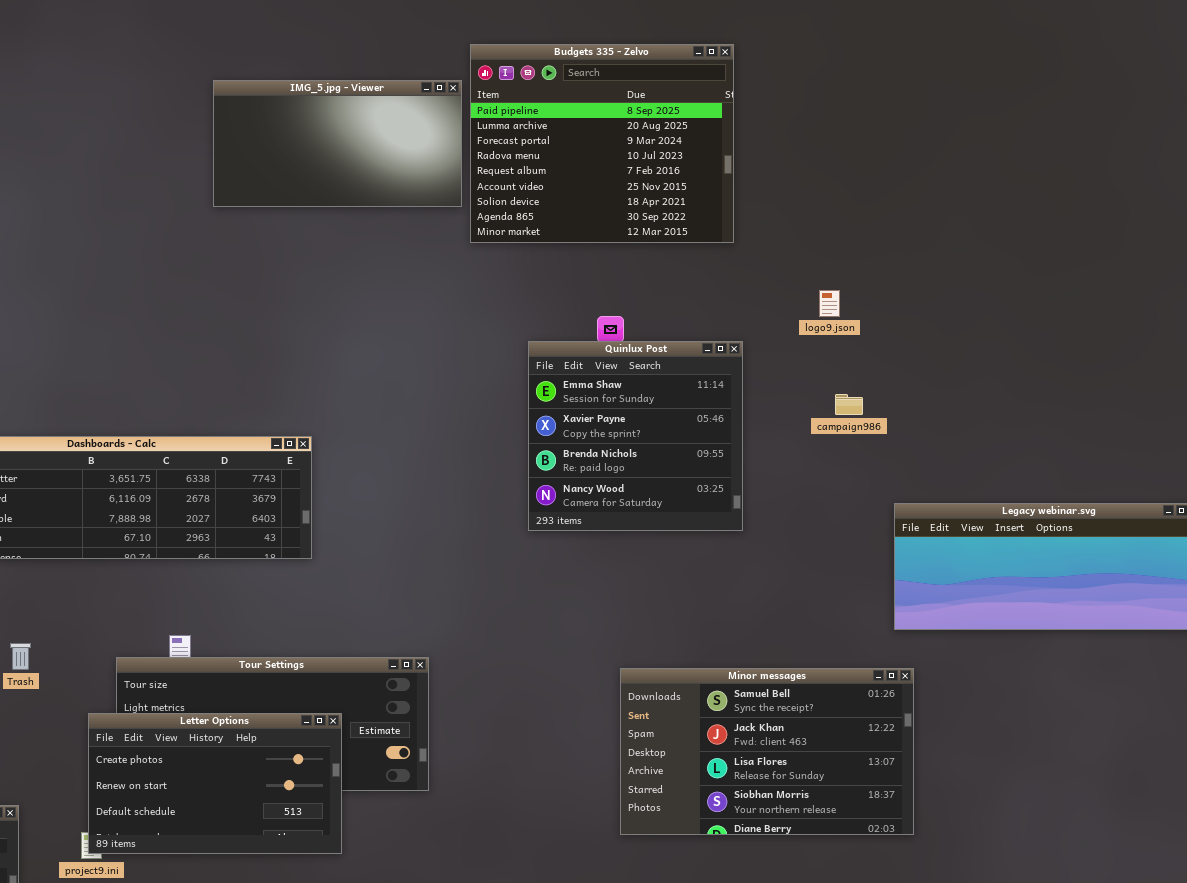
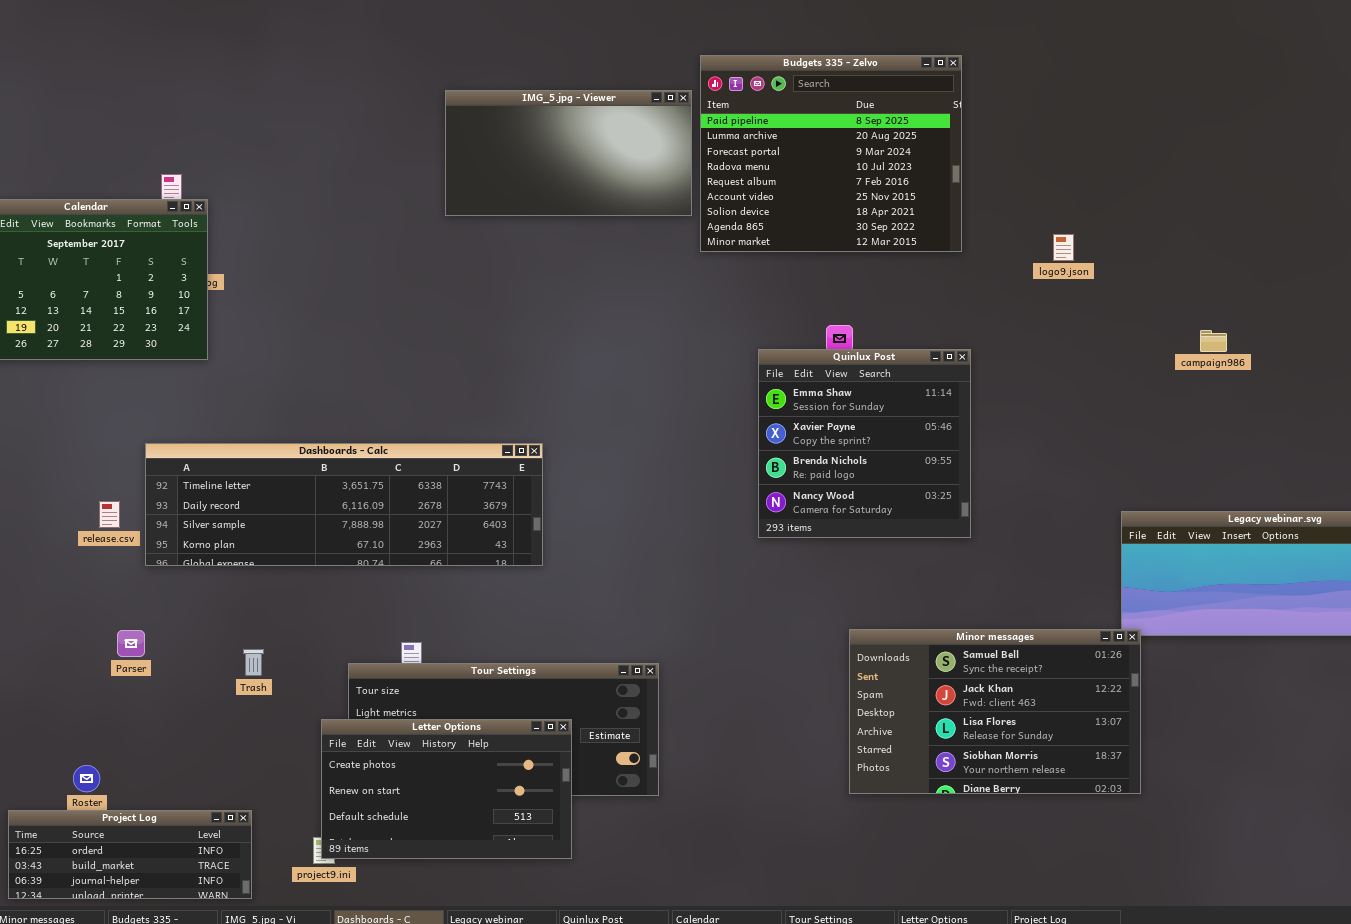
logo9.json: [819,290,840,317] -> [1053,234,1074,261], moved
campaign986: [835,394,863,415] -> [1200,330,1227,352], moved
Minor messages: [620,668,914,835] -> [849,629,1141,794], moved

